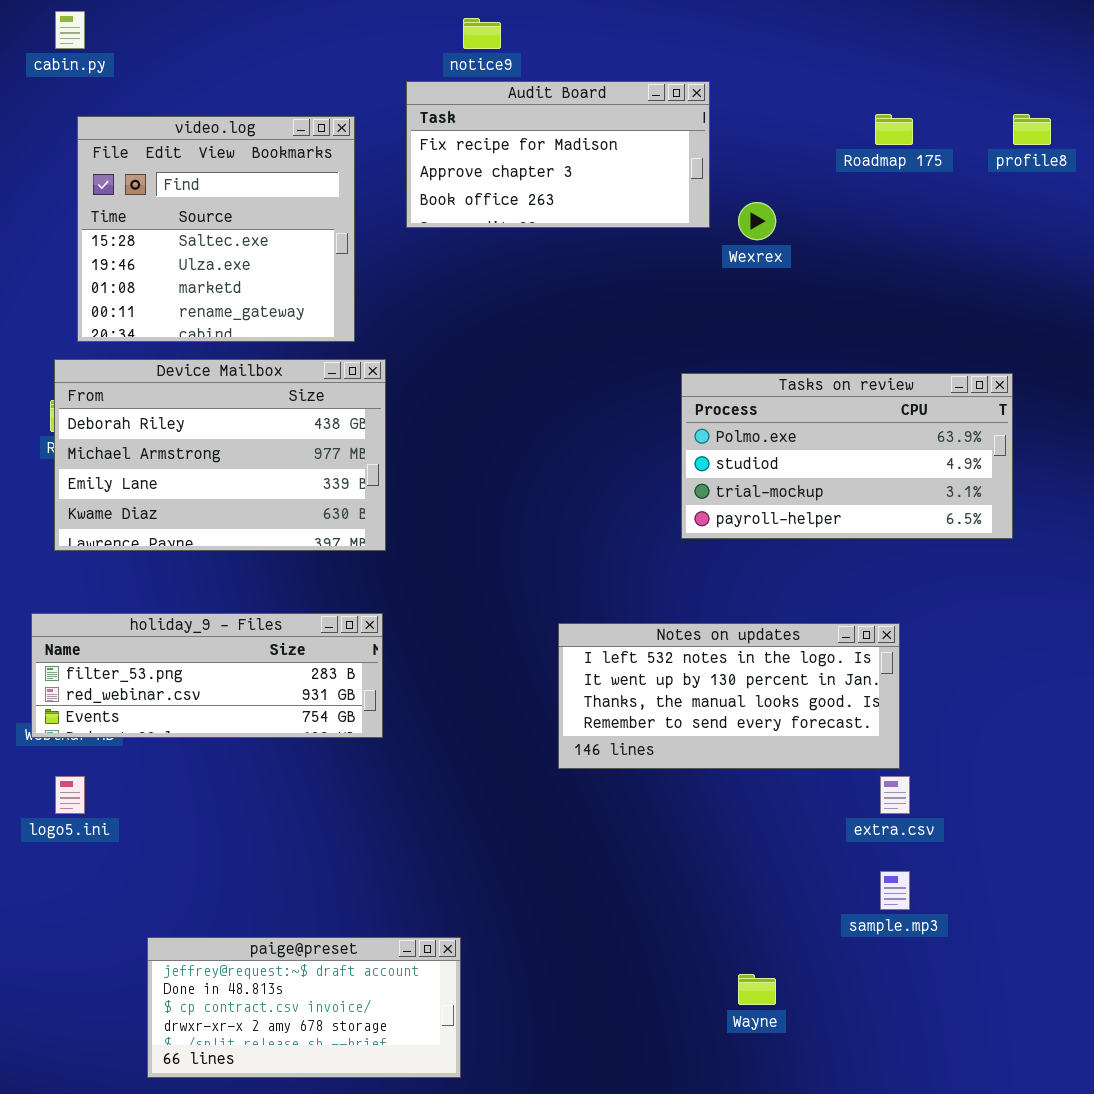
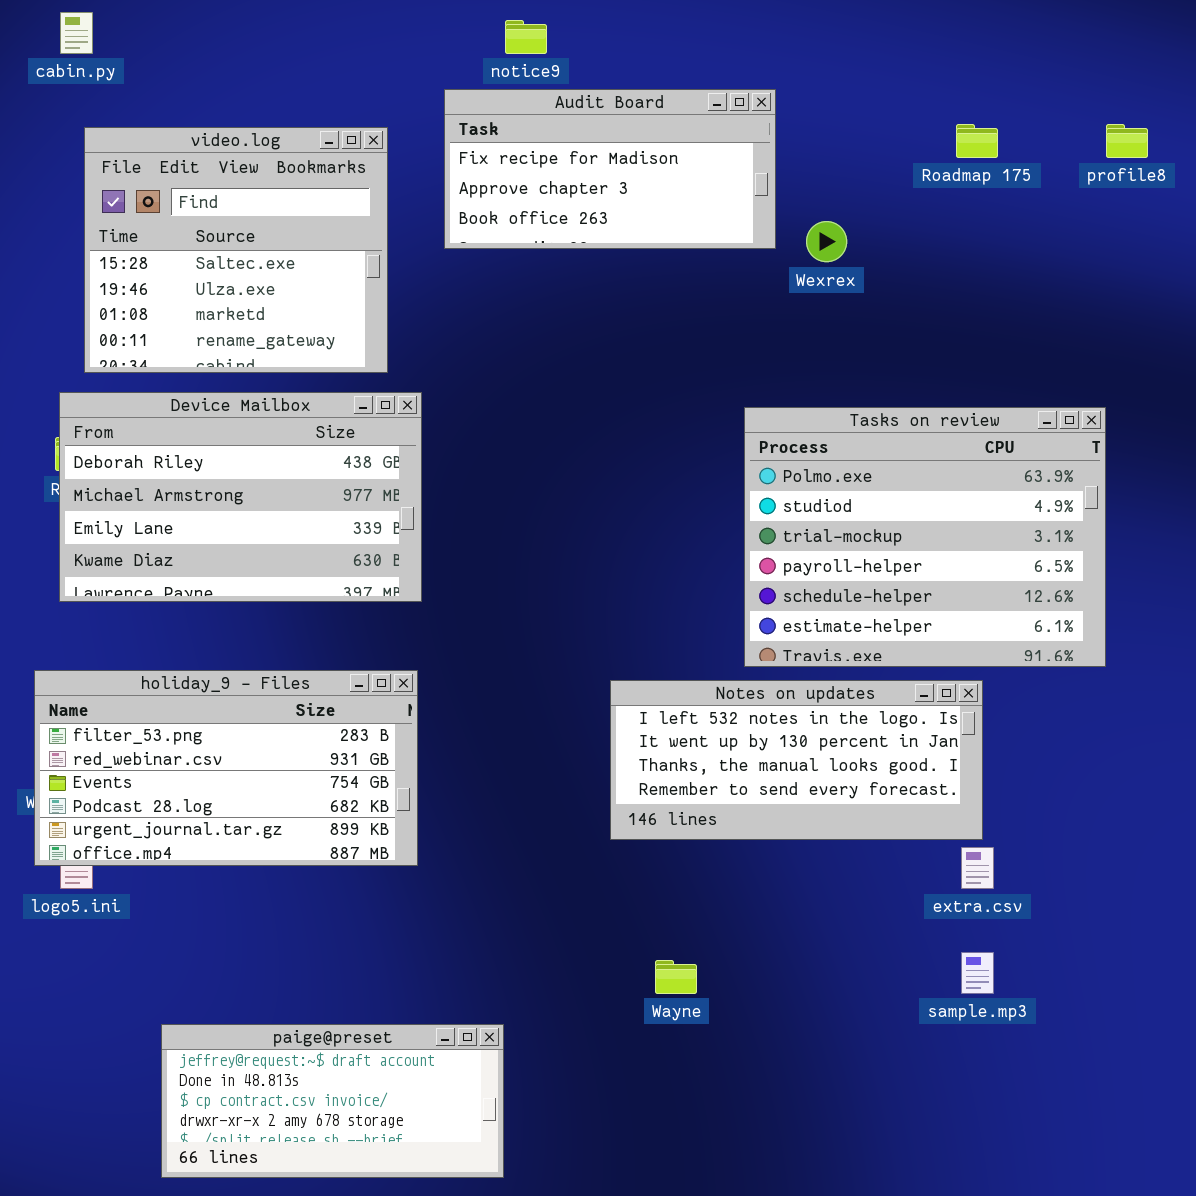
Tasks on review: [681,373,1013,539] -> [744,407,1106,667], resized
holiday_9 - Files: [31,613,383,738] -> [34,670,418,866], resized
Wayne: [738,974,776,1005] -> [655,960,697,994], moved

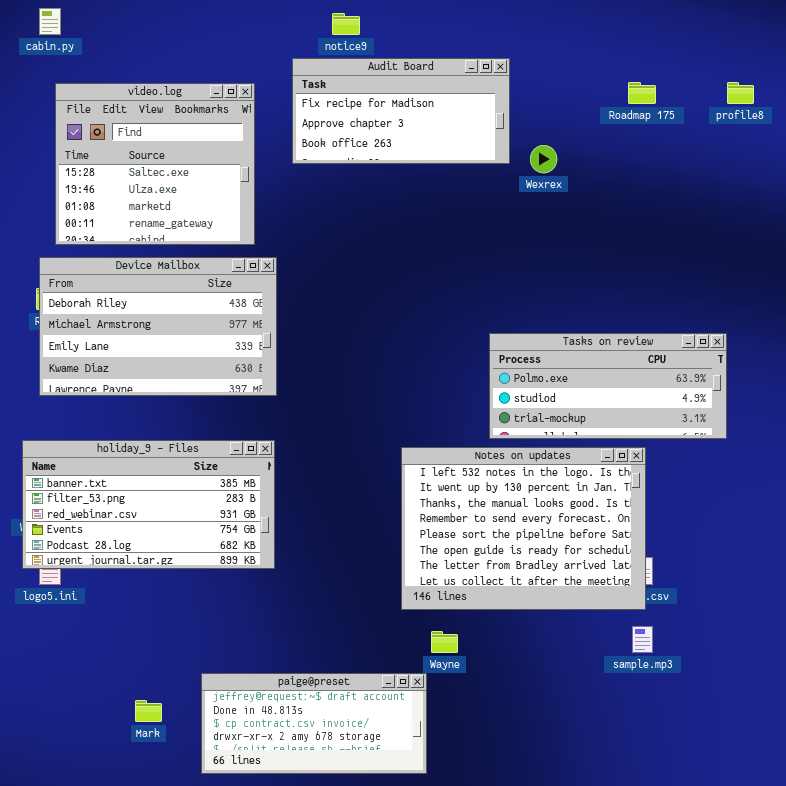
Tasks on review: [744,407,1106,667] -> [489,333,727,439], resized
holiday_9 - Files: [34,670,418,866] -> [22,440,275,569], scrolled up 1 row
Notes on updates: [610,680,983,840] -> [401,447,646,610], resized
paige@preset: [161,1024,504,1178] -> [201,673,427,774], moved

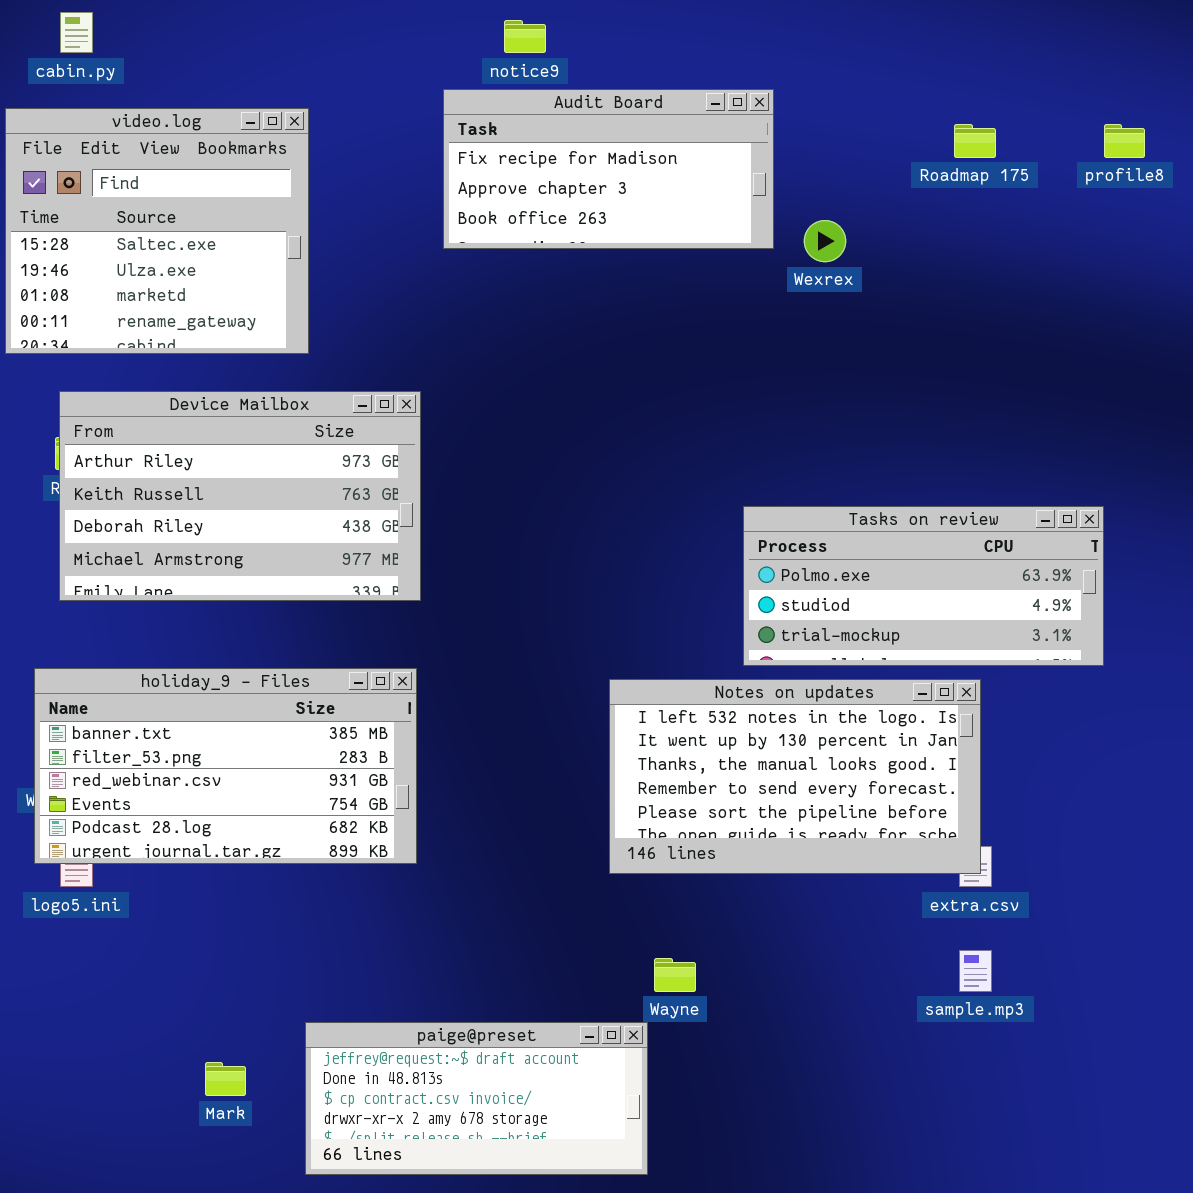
video.log: [55,83,255,245] -> [5,108,309,354], moved
Device Mailbox: [39,257,277,396] -> [59,391,421,601], scrolled up 2 rows
Notes on updates: [401,447,646,610] -> [609,679,981,874], resized

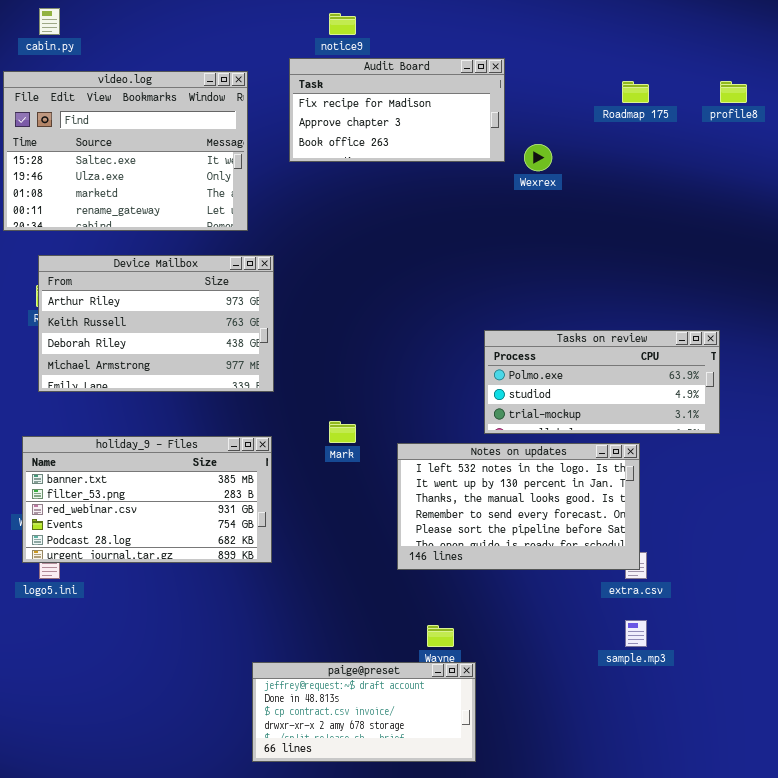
video.log: [5,108,309,354] -> [3,71,248,231], resized
paige@preset: [305,1022,648,1175] -> [252,662,476,762], moved
Mark: [205,1062,246,1096] -> [329,421,356,443], moved

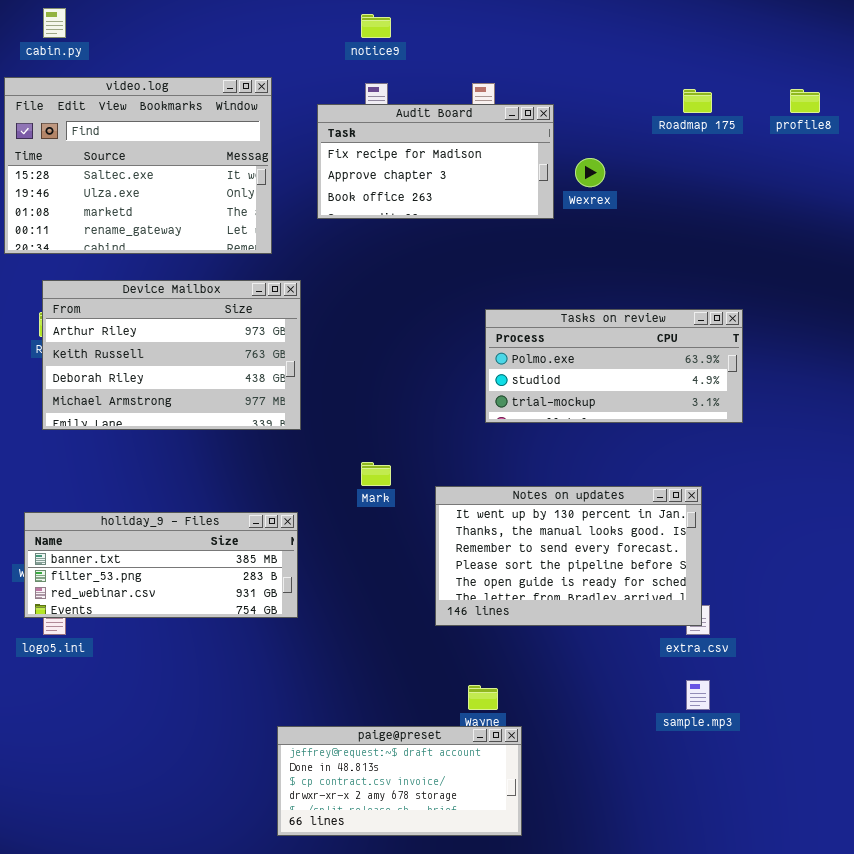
Audit Board: [289,58,505,162] -> [317,104,554,219], moved
Tasks on review: [484,330,720,434] -> [485,309,743,423], moved
holiday_9 - Files: [22,436,272,563] -> [24,512,298,618], resized
Notes on updates: [397,443,640,570] -> [435,486,702,626], scrolled down 1 row

